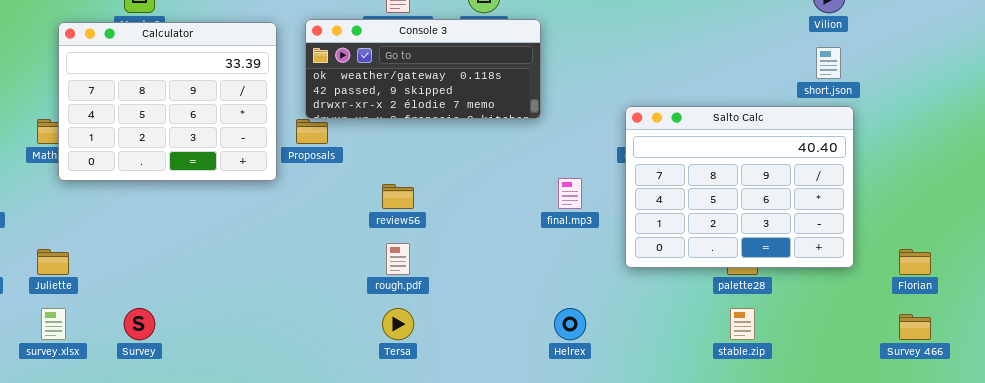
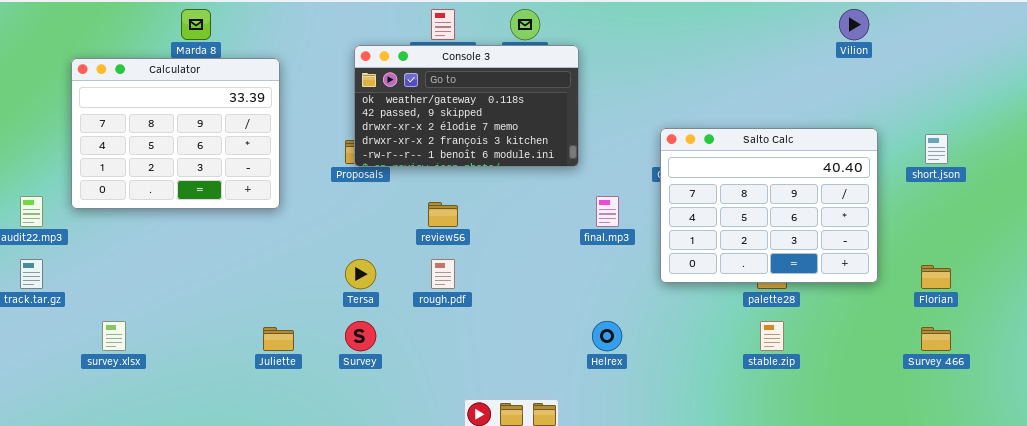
Console 3: [305,19,541,119] -> [354,45,579,167], resized
Calculator: [58,22,277,181] -> [71,58,280,209], moved
short.json: [816,47,841,79] -> [925,134,948,164], moved
Juliette: [37,249,69,275] -> [263,327,294,351], moved
Survey: [124,308,155,340] -> [345,321,376,351], moved
Tersa: [382,308,414,340] -> [345,259,376,289], moved

